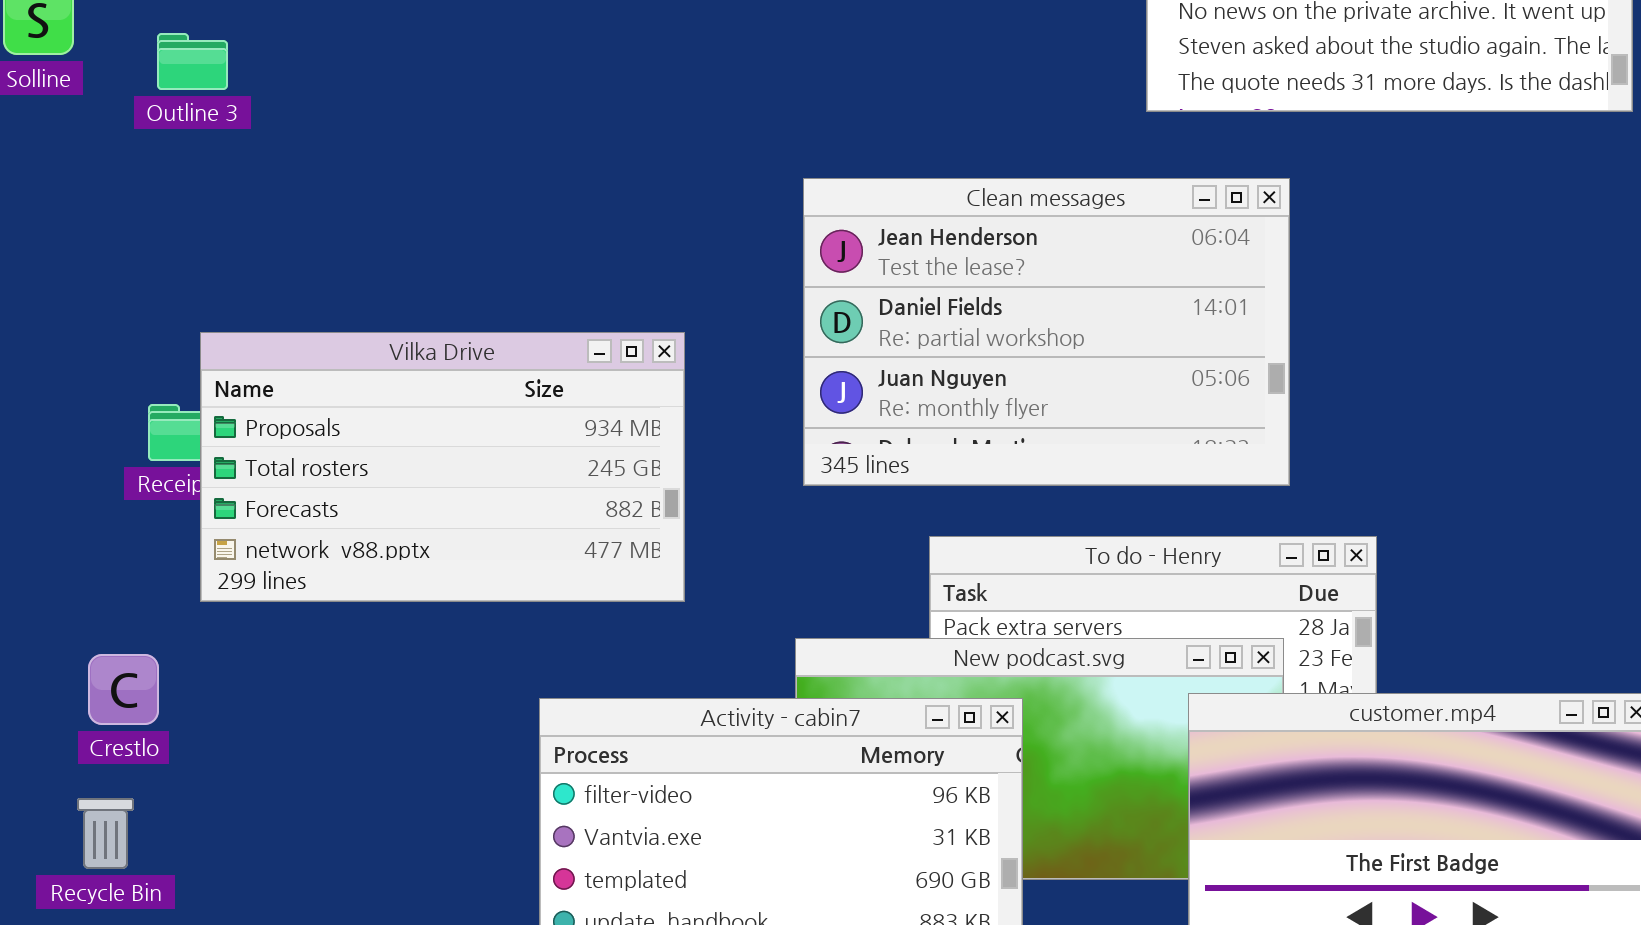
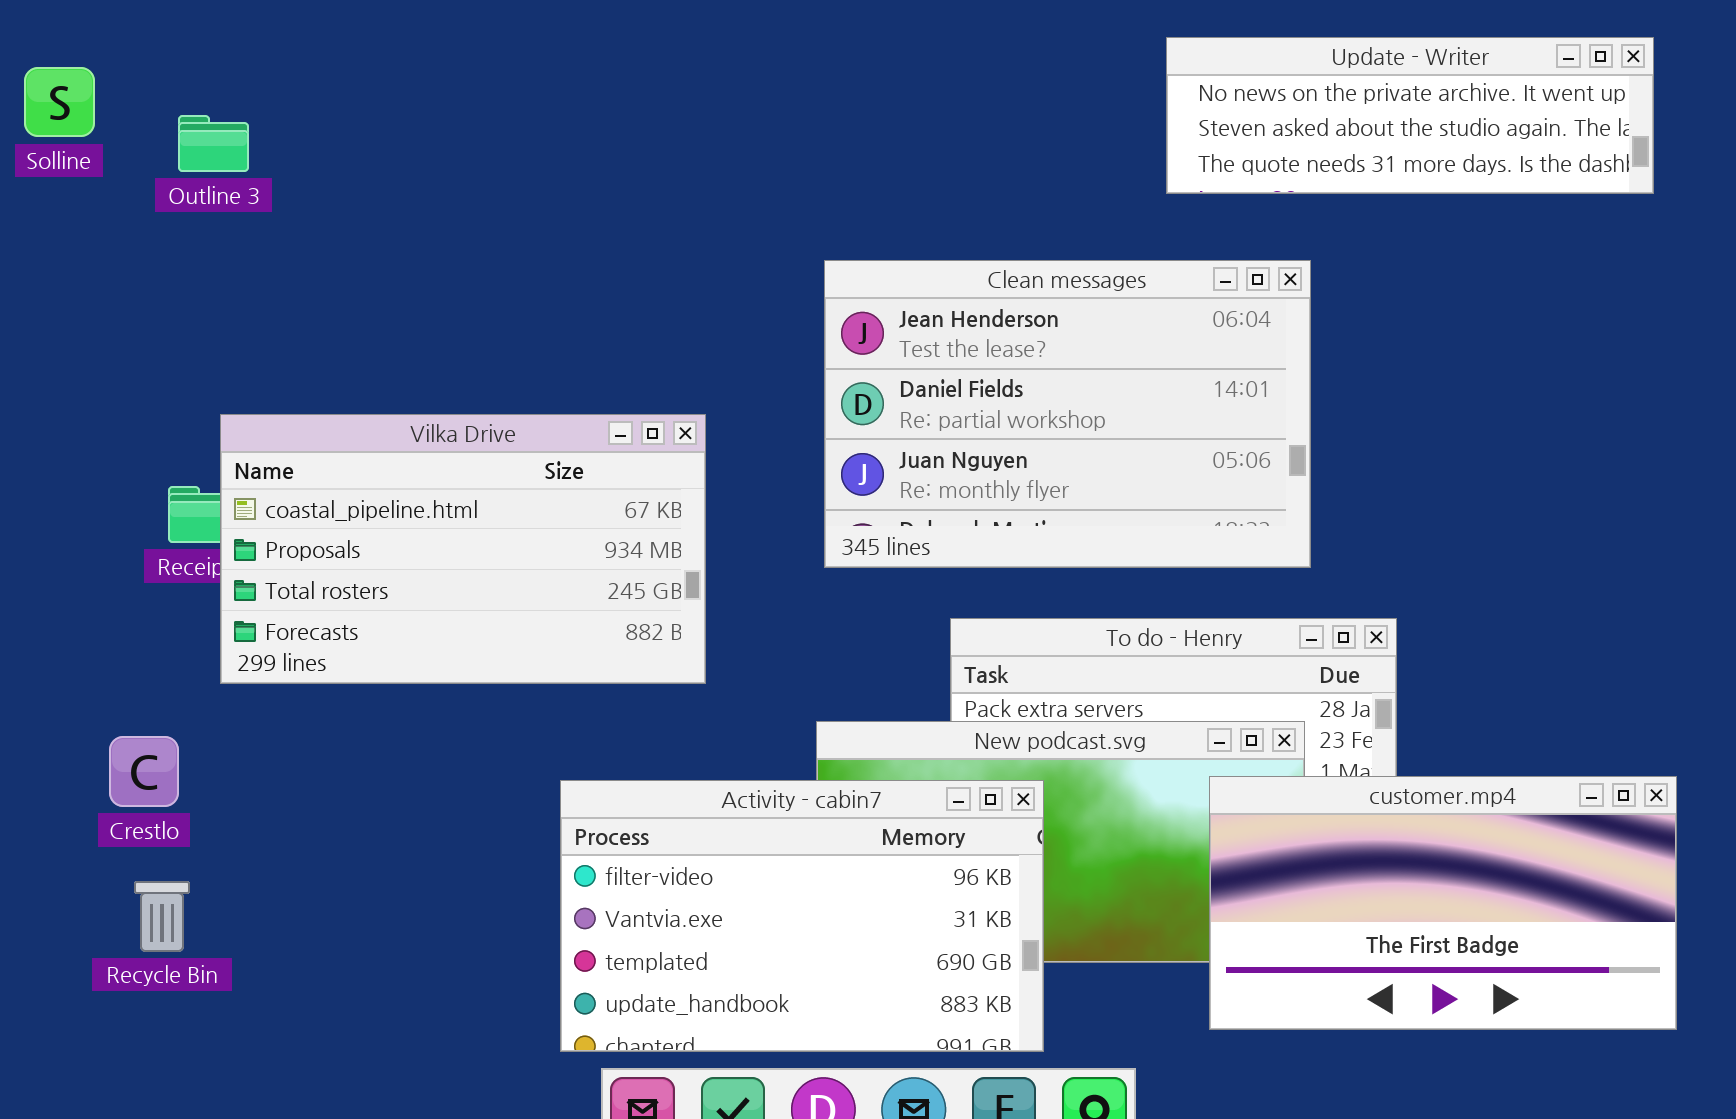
Vilka Drive: [200,332,685,602] -> [220,414,706,684], scrolled up 1 row
Recycle Bin: [77,798,134,869] -> [134,881,190,952], moved

